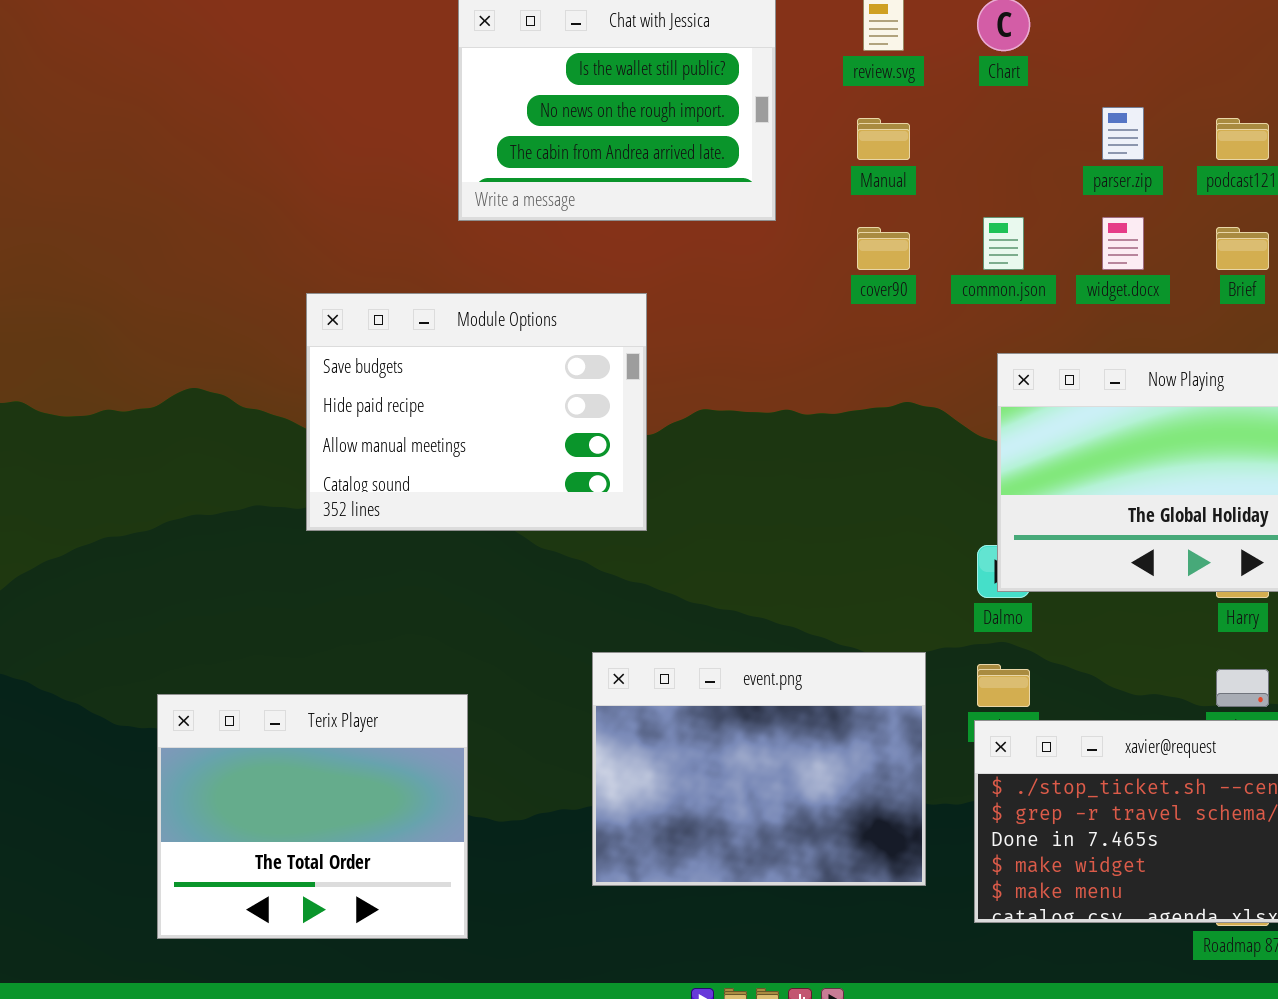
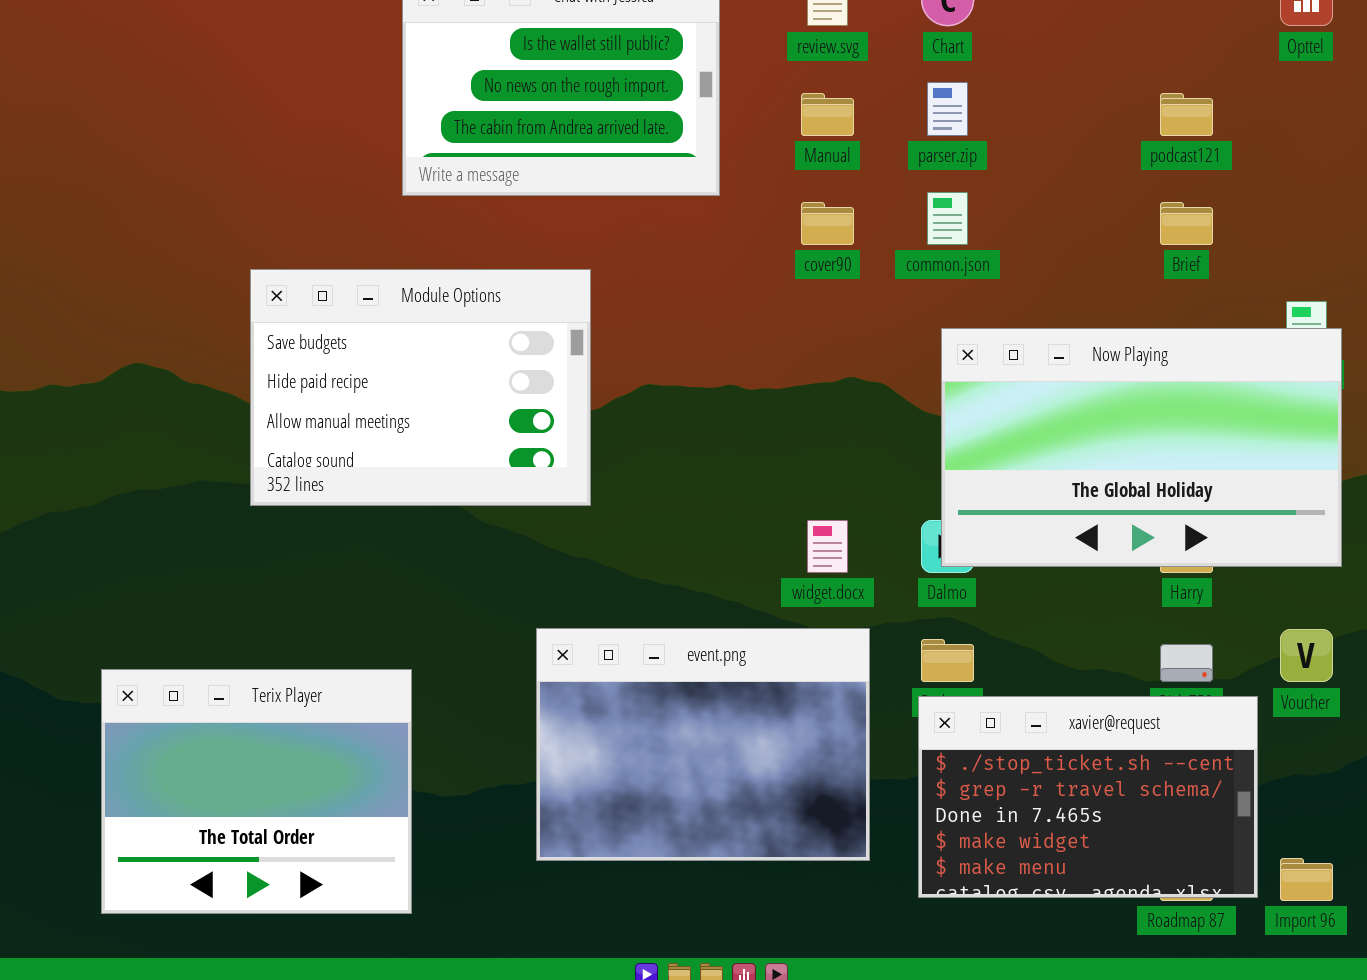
parser.zip: [1102,107,1144,160] -> [927,82,968,136], moved
widget.docx: [1102,217,1144,270] -> [807,520,848,573], moved

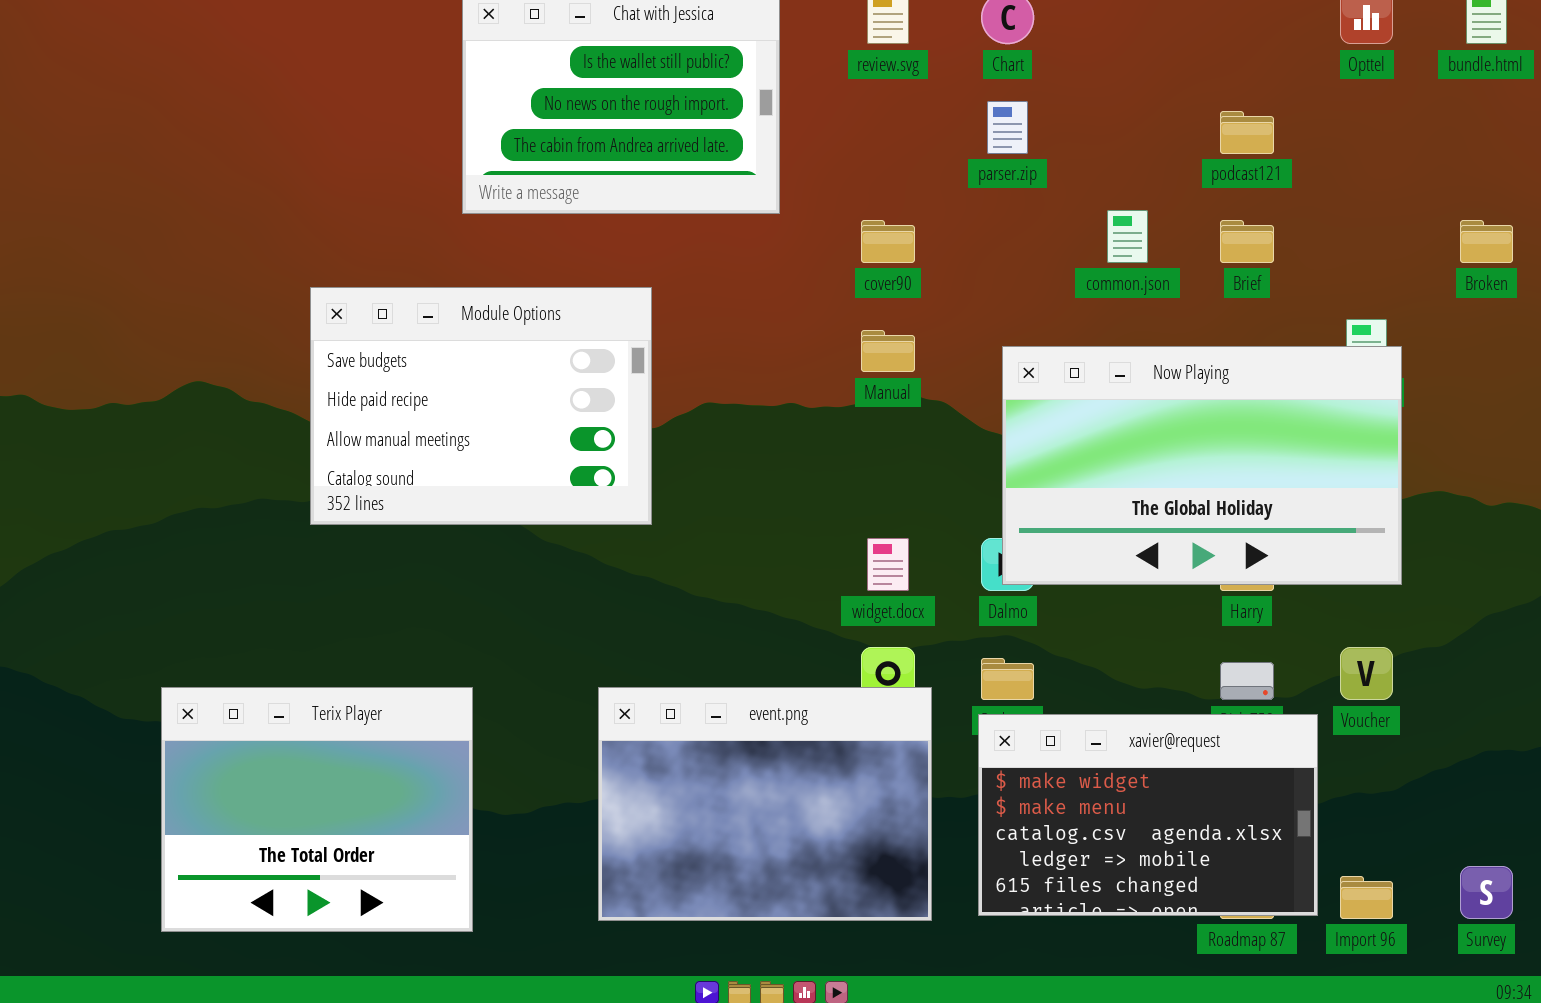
Manual: [801,93,854,136] -> [861,330,915,372], moved
common.json: [927,192,968,245] -> [1107,210,1148,263], moved
event.png: [536,628,870,861] -> [598,687,932,921], moved
xavier@request: [918,696,1258,898] -> [978,714,1318,916], scrolled down 3 rows

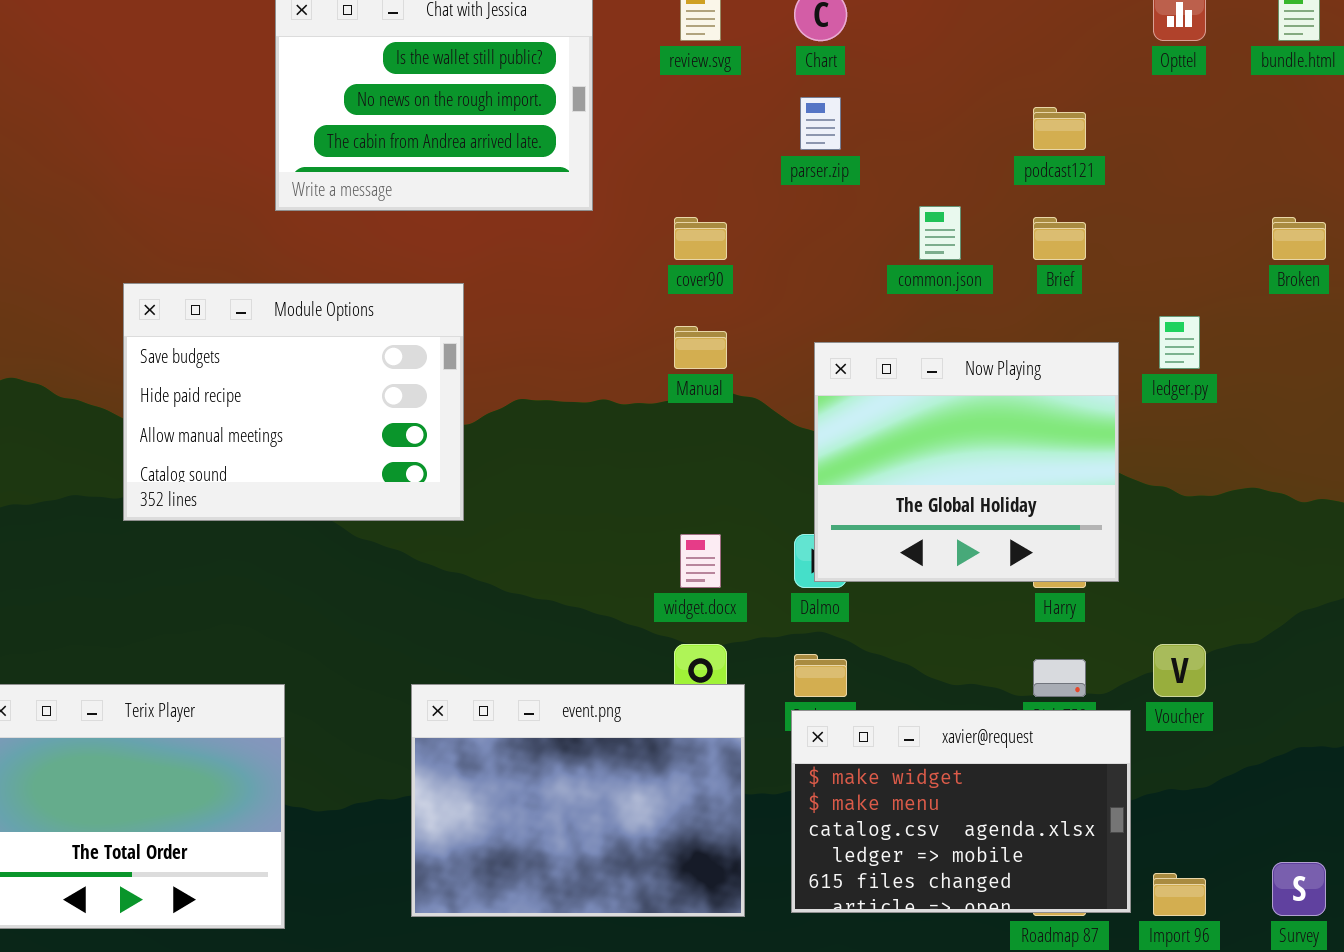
Now Playing: [1002,346,1402,585] -> [814,342,1119,582], resized

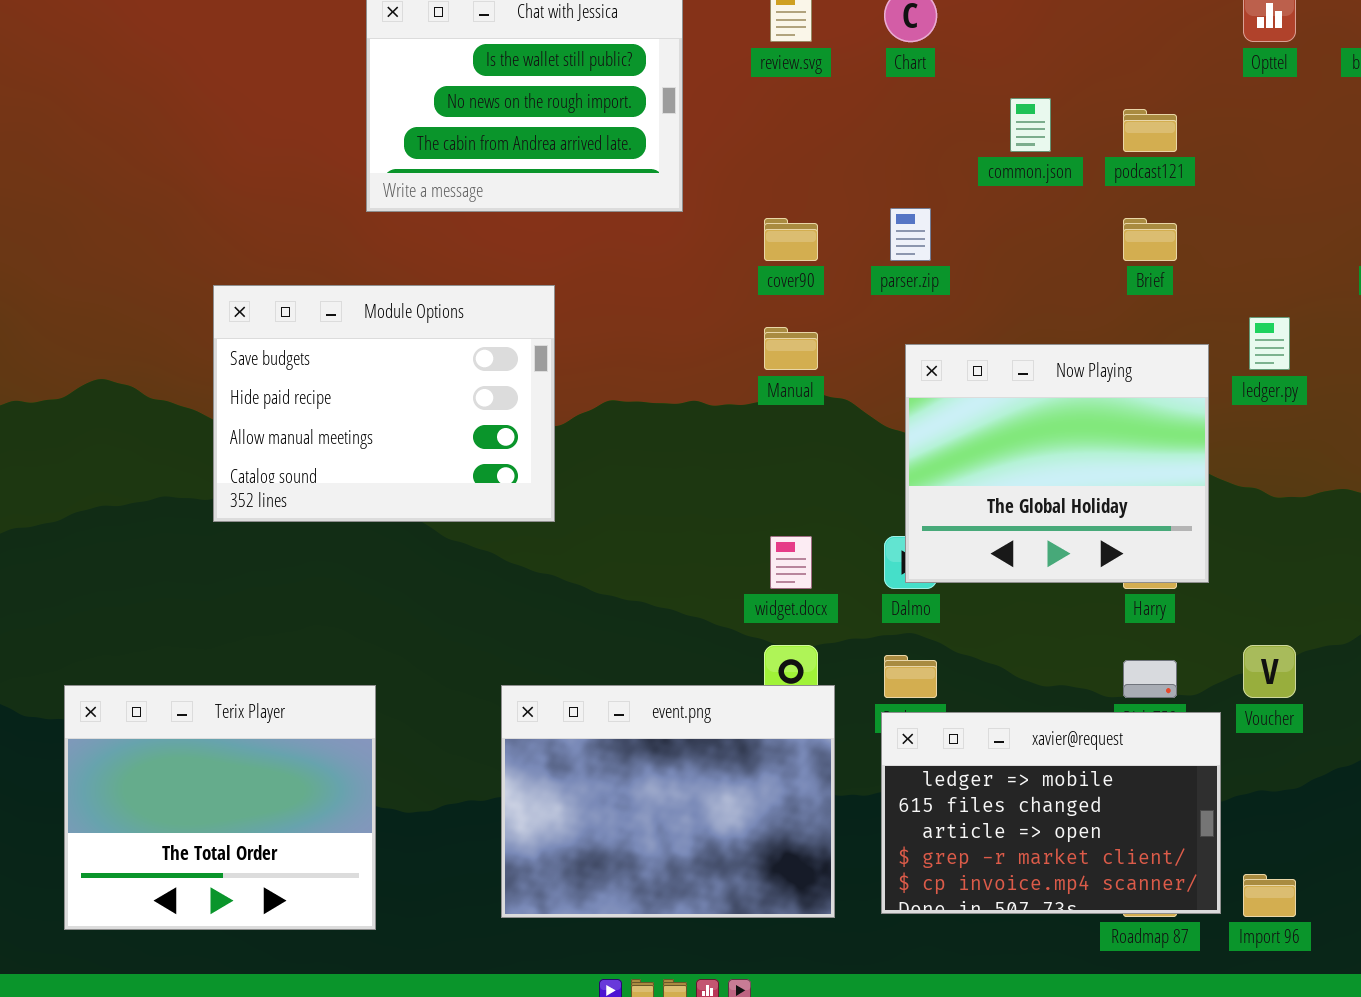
parser.zip: [800,97,841,150] -> [890,208,931,261], moved
common.json: [919,206,961,260] -> [1010,98,1051,152], moved
xavier@request: [791,710,1131,913] -> [881,712,1221,914], scrolled down 3 rows

